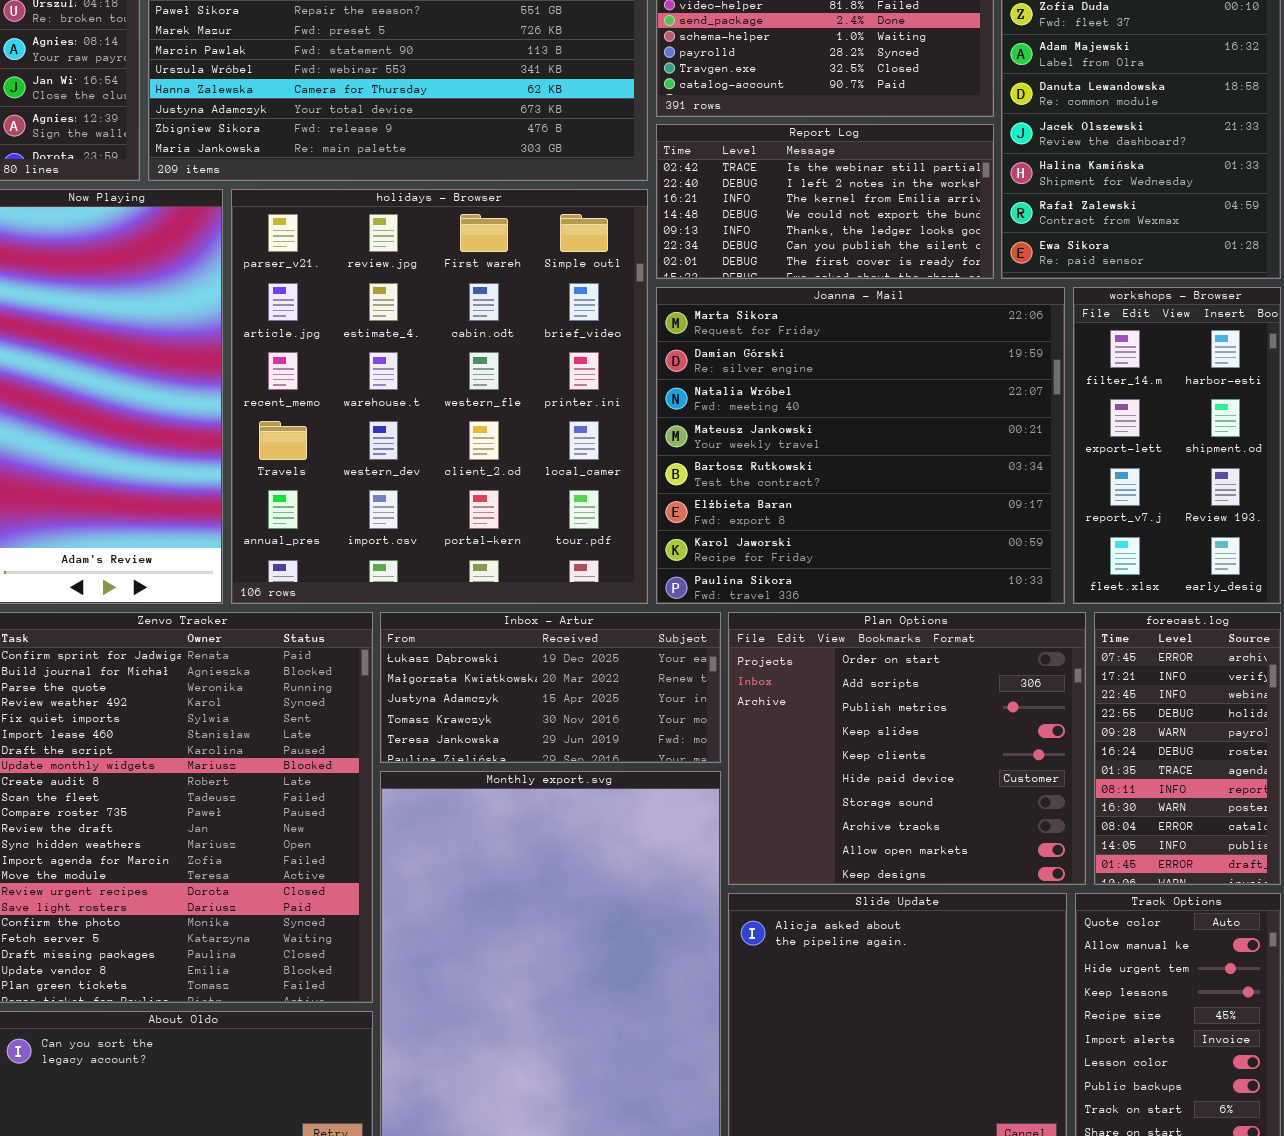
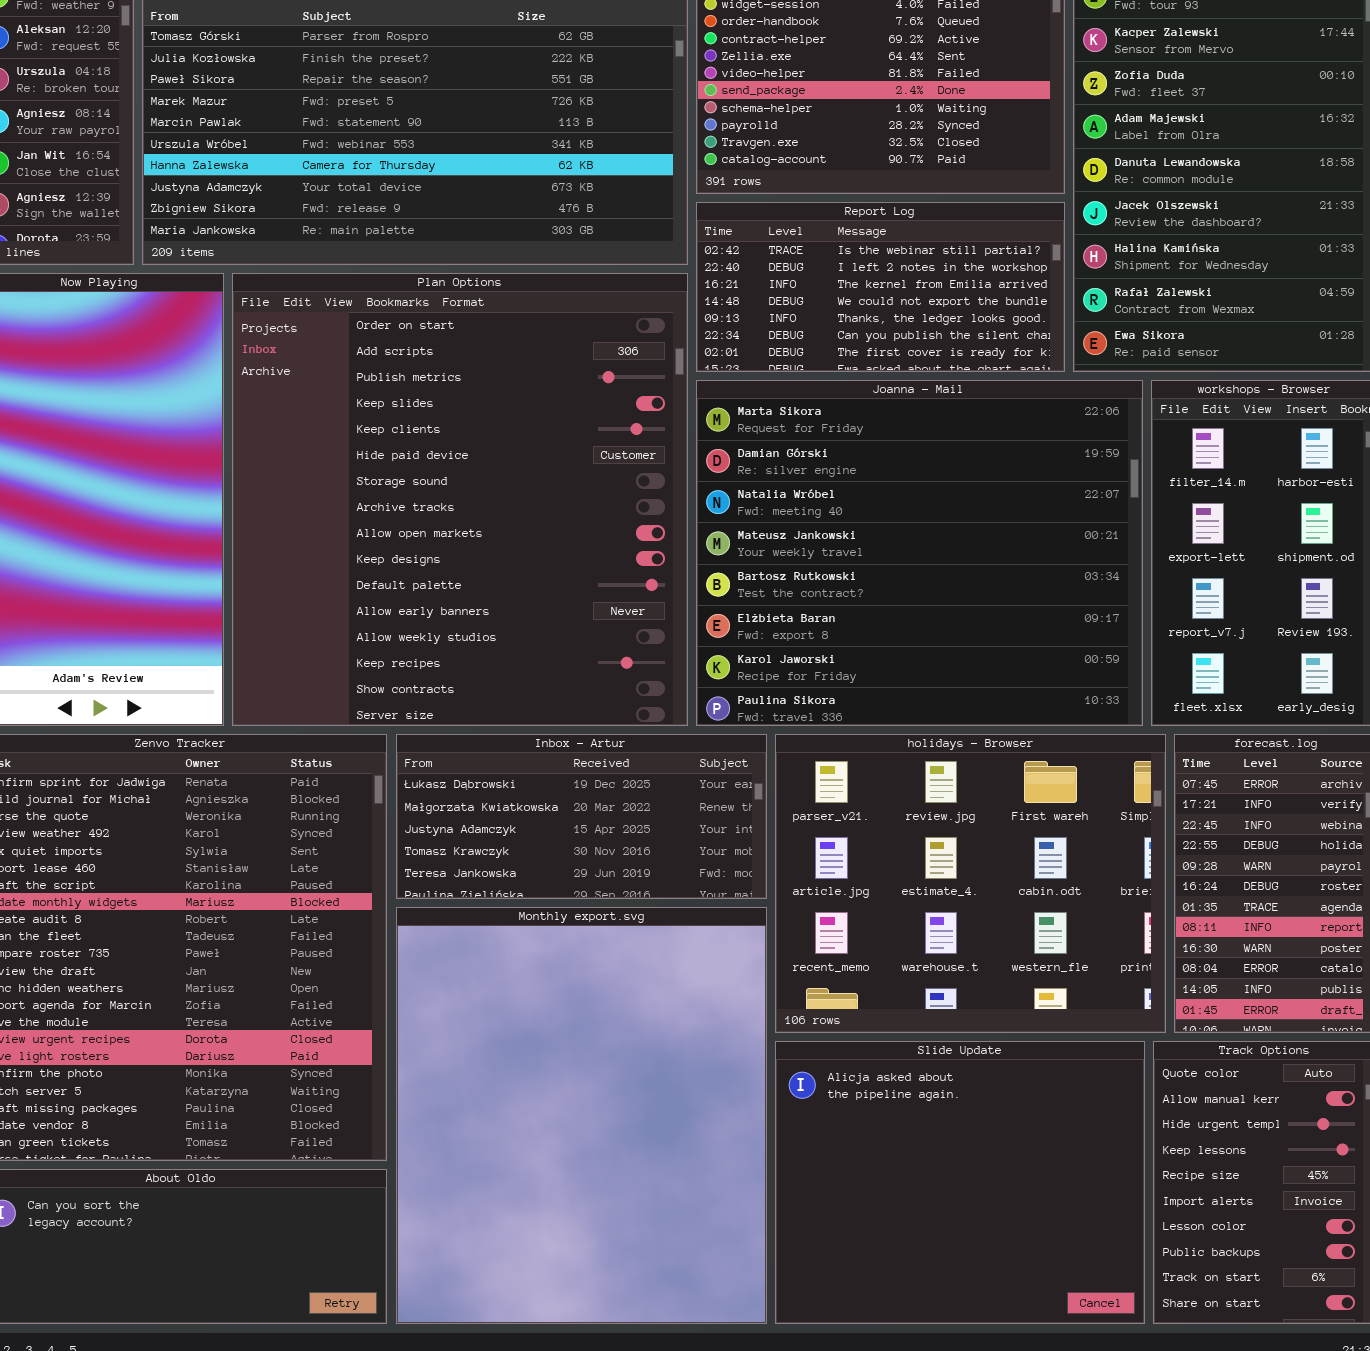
holidays - Browser: [231,189,648,604] -> [775,734,1166,1033], moved, resized
Plan Options: [728,612,1086,885] -> [232,273,688,726], moved, resized

